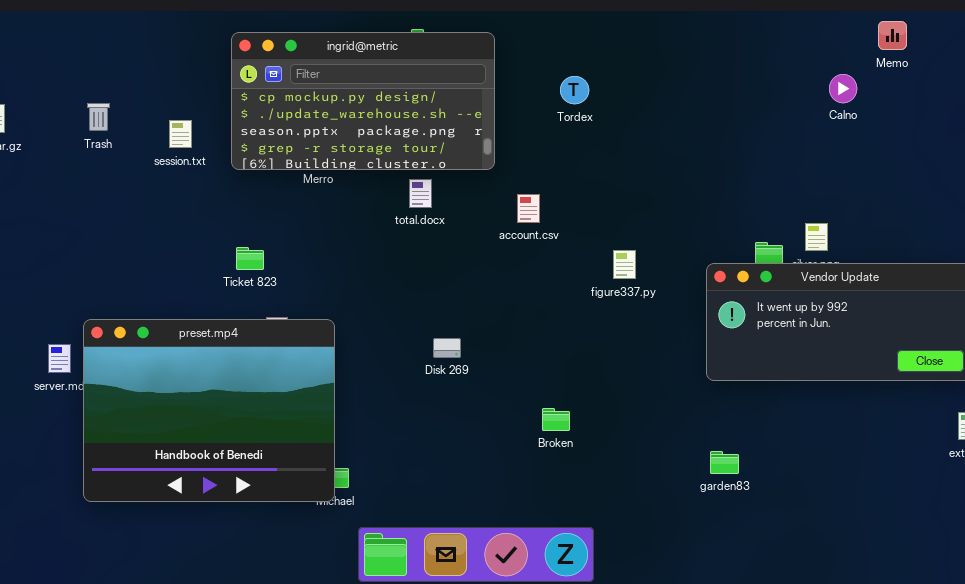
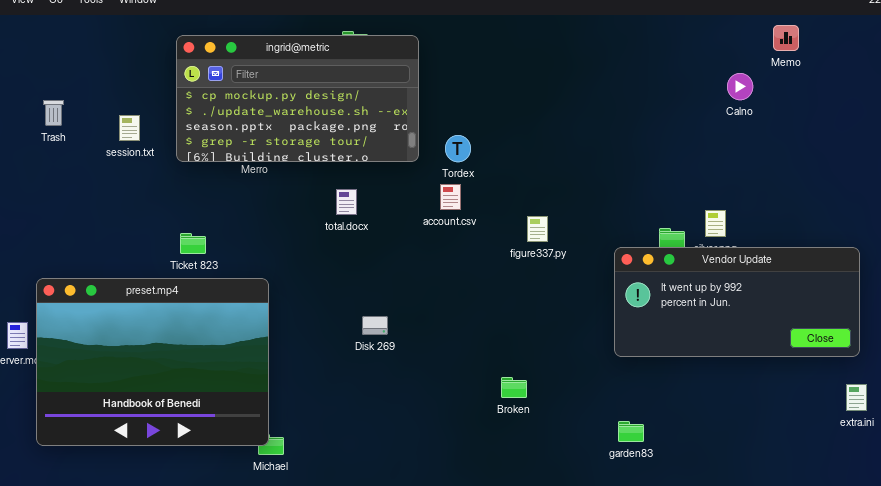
Tordex: [560,76,589,104] -> [445,135,471,162], moved
total.docx: [409,179,432,208] -> [336,189,357,215], moved
figure337.py: [613,250,636,279] -> [527,216,548,242], moved
preset.mp4: [83,319,335,502] -> [36,278,269,446], moved
Broken: [542,408,570,431] -> [501,377,527,398], moved

